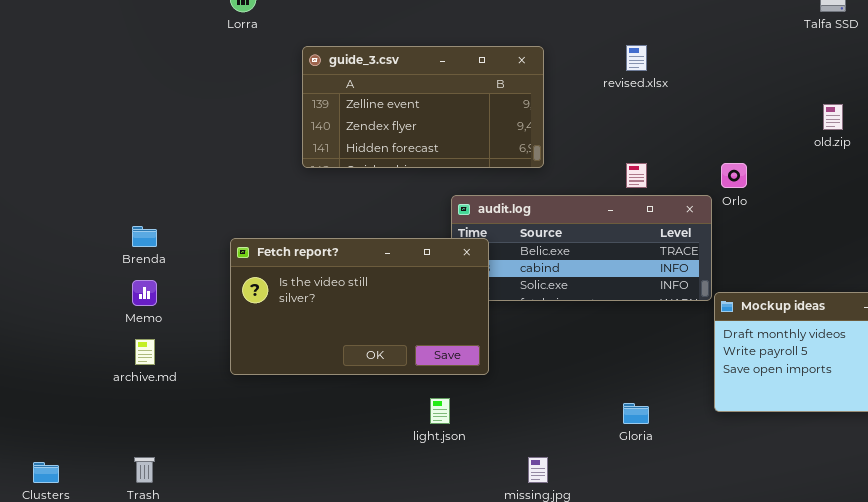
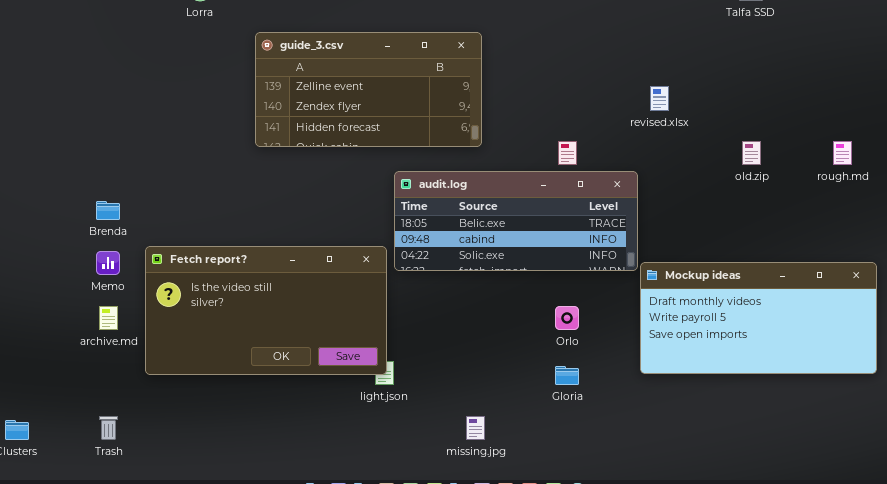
revised.xlsx: [626,45,647,71] -> [650,86,669,111], moved
old.zip: [823,104,843,130] -> [742,141,761,165], moved
Orlo: [721,163,747,188] -> [555,306,579,330], moved
Fetch report?: [230,238,489,375] -> [145,246,387,375], moved

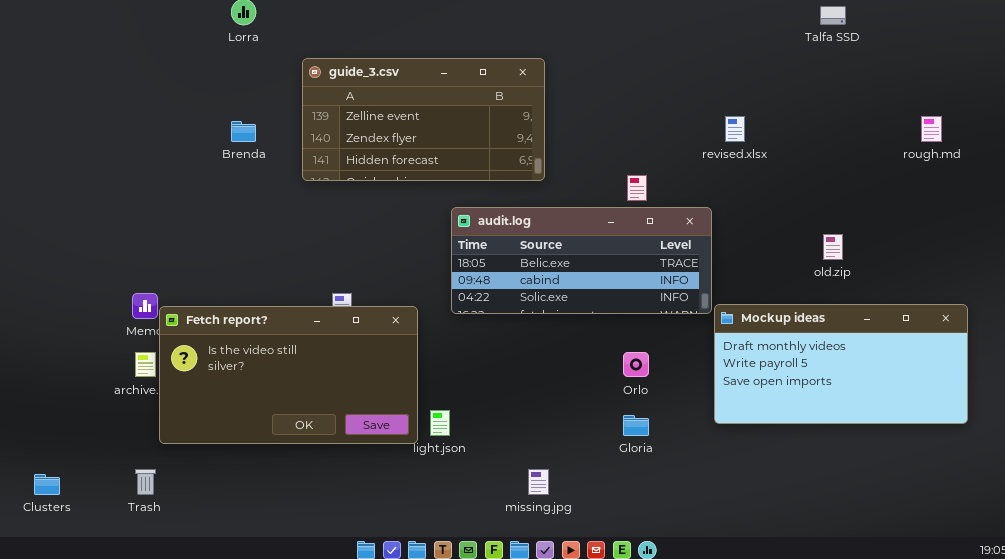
old.zip: [742,141,761,165] -> [823,234,843,260], moved
rough.md: [833,141,852,165] -> [921,116,942,142], moved
Brenda: [96,201,120,220] -> [231,121,256,142], moved
Fetch report?: [145,246,387,375] -> [159,306,418,444], moved

